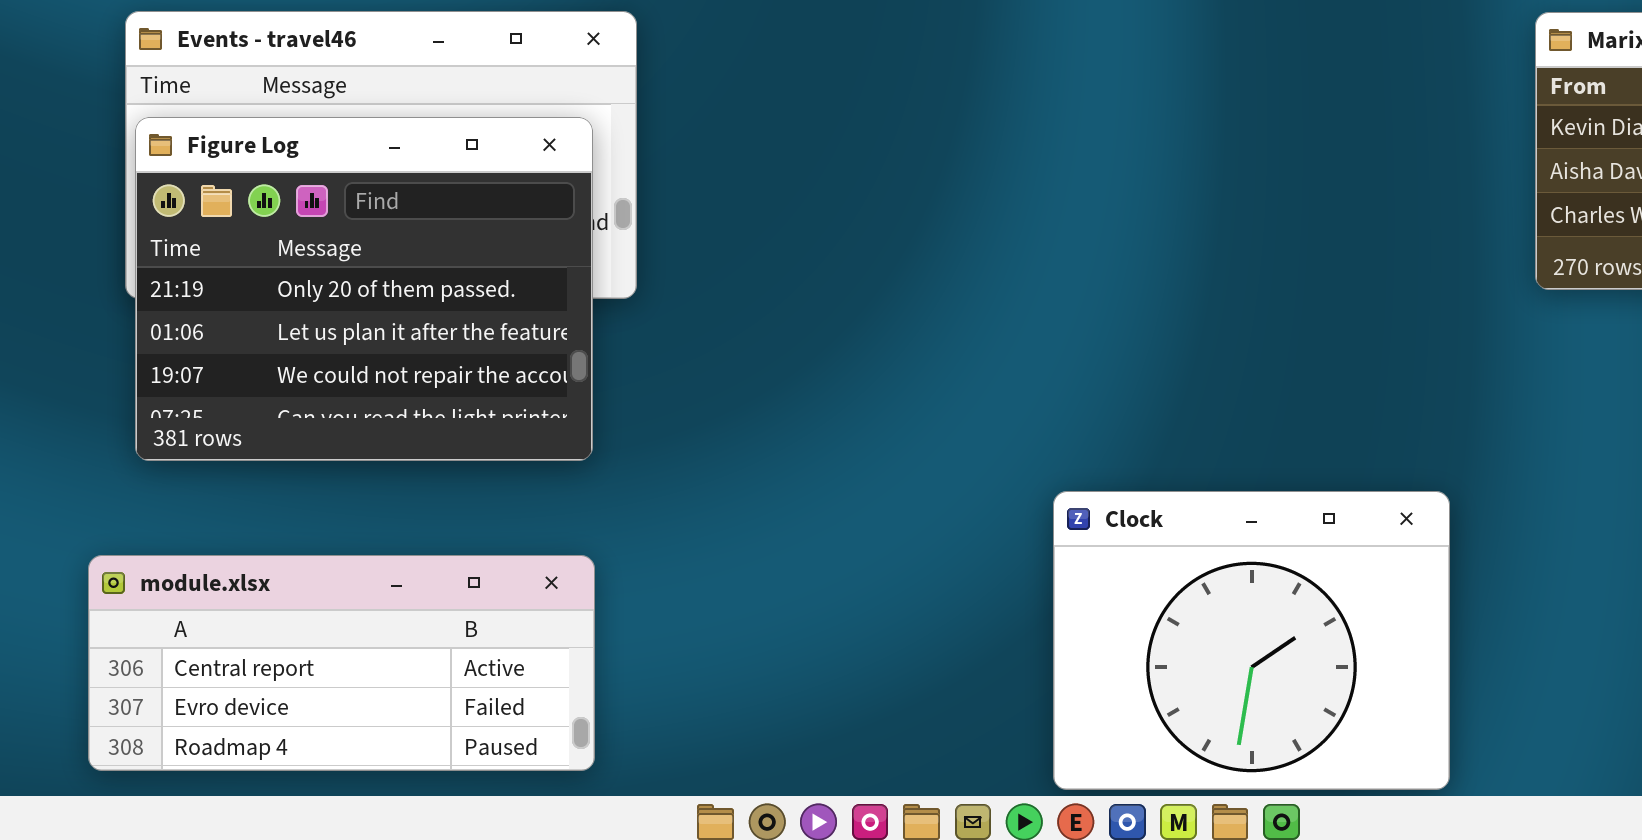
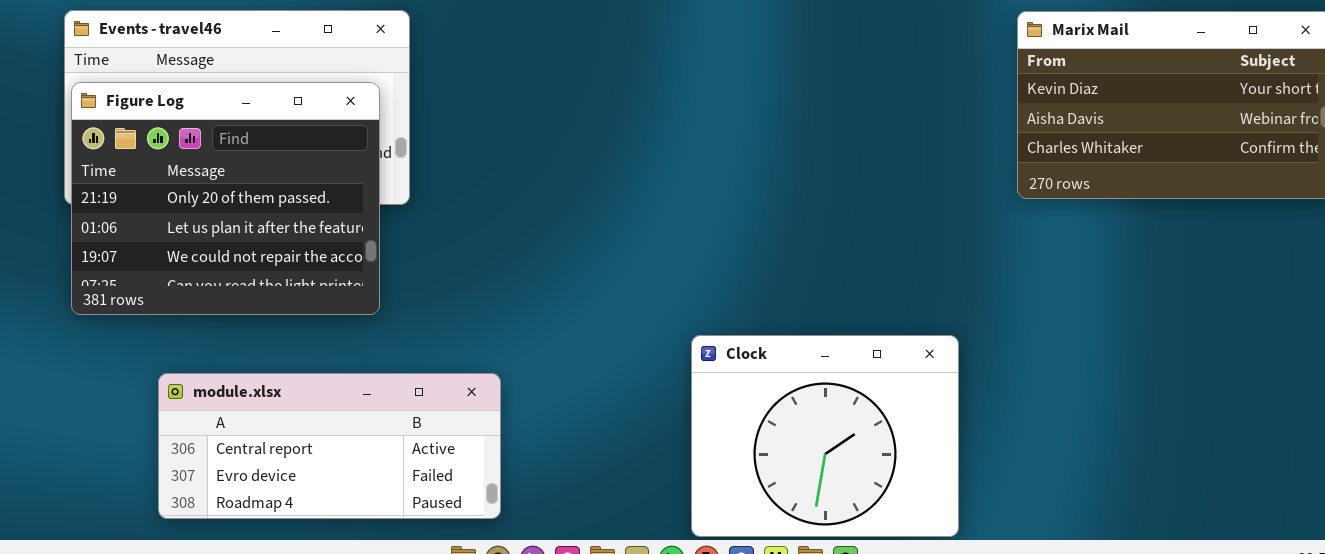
module.xlsx: [88,555,595,771] -> [158,373,501,519], moved

